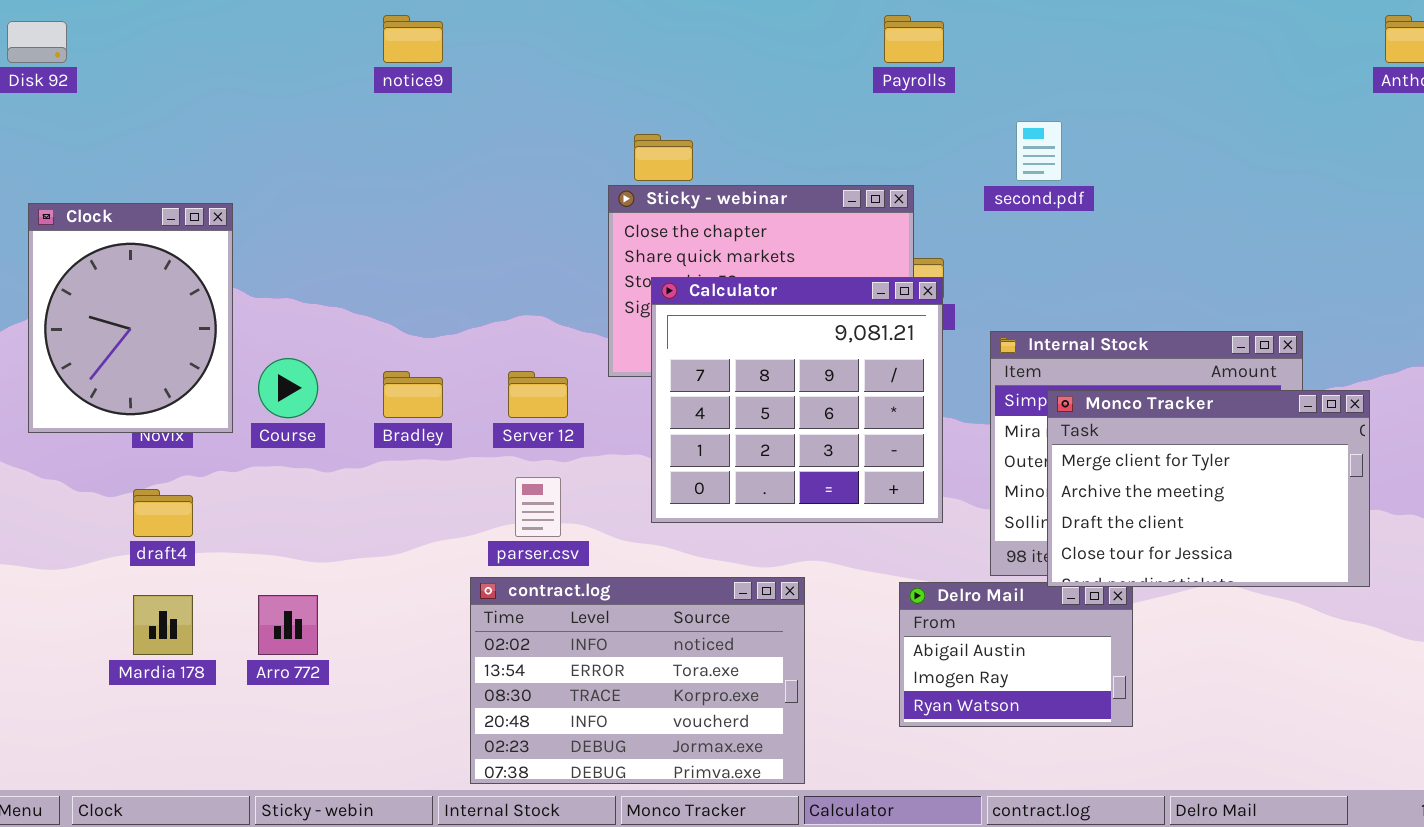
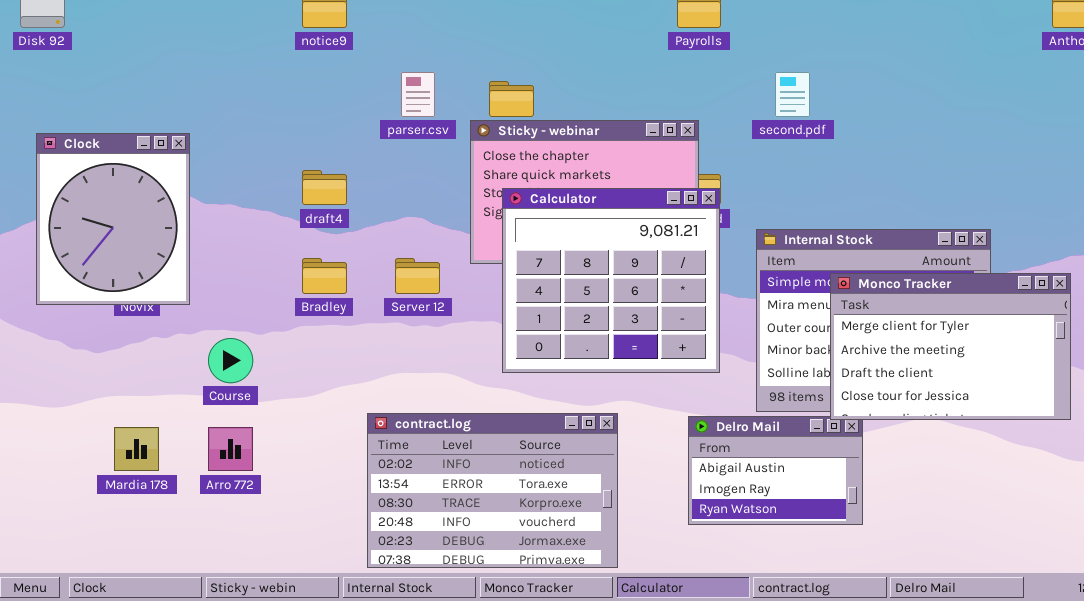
Course: [258,358,318,418] -> [208,338,253,383], moved
Monco Tracker: [1047,390,1370,587] -> [830,273,1071,420], moved
parser.csv: [515,477,561,537] -> [401,72,435,117], moved
draft4: [133,489,193,537] -> [302,170,347,205], moved

